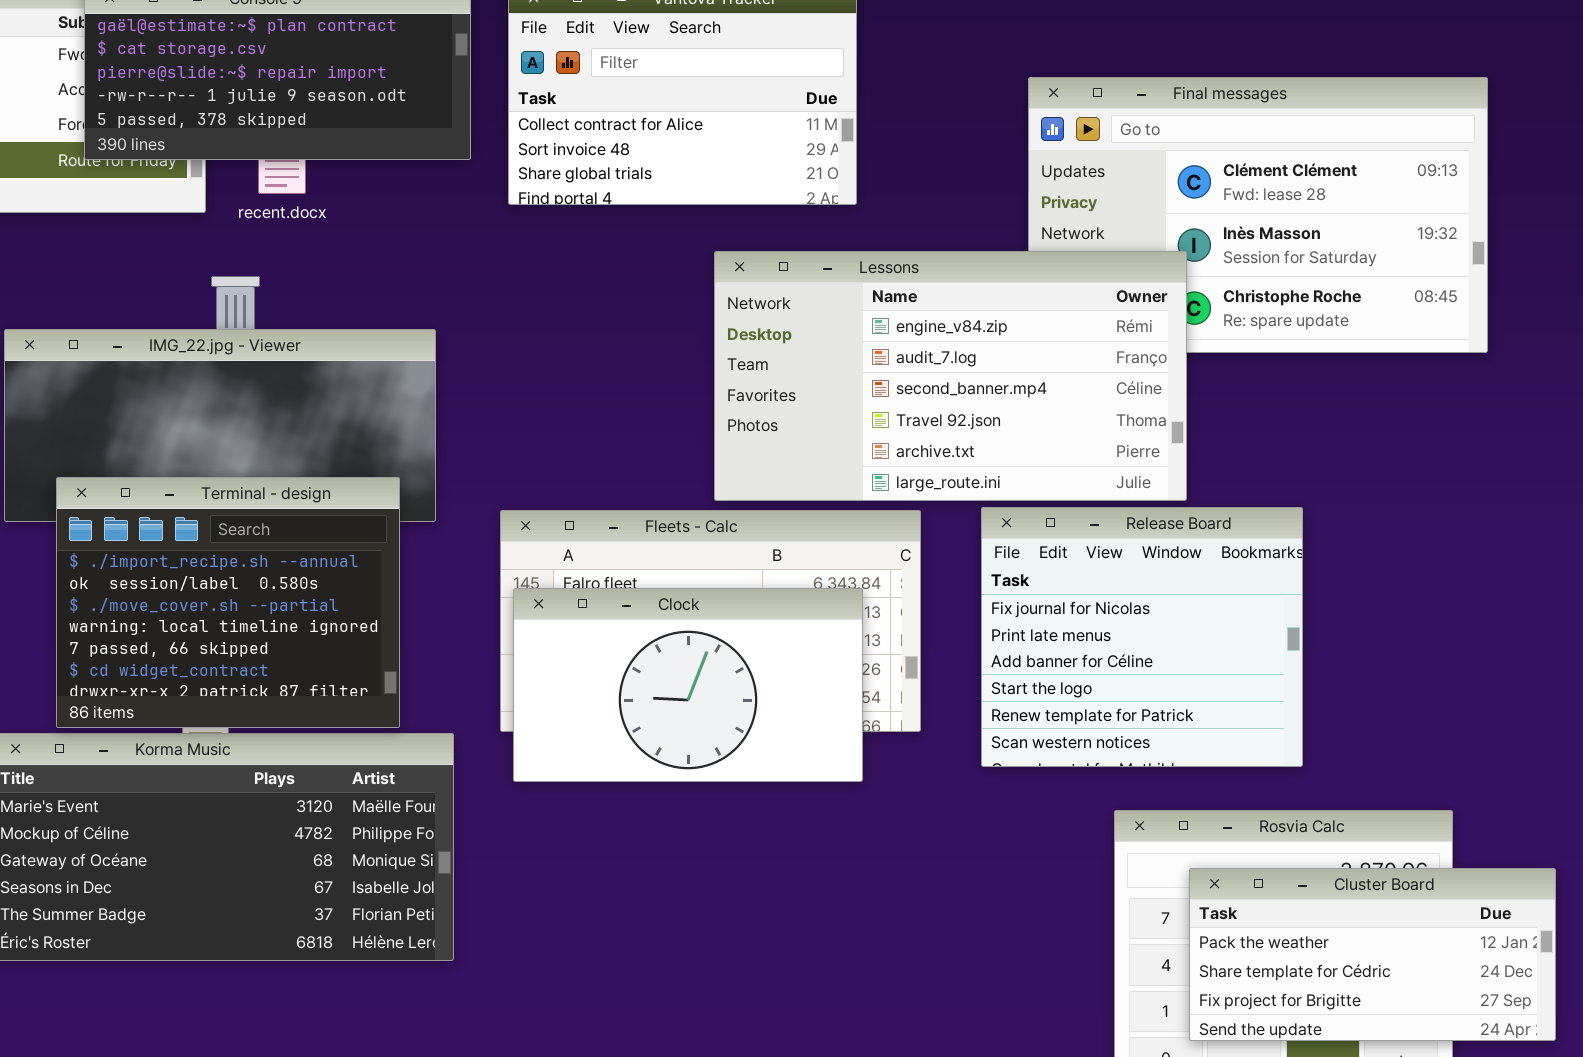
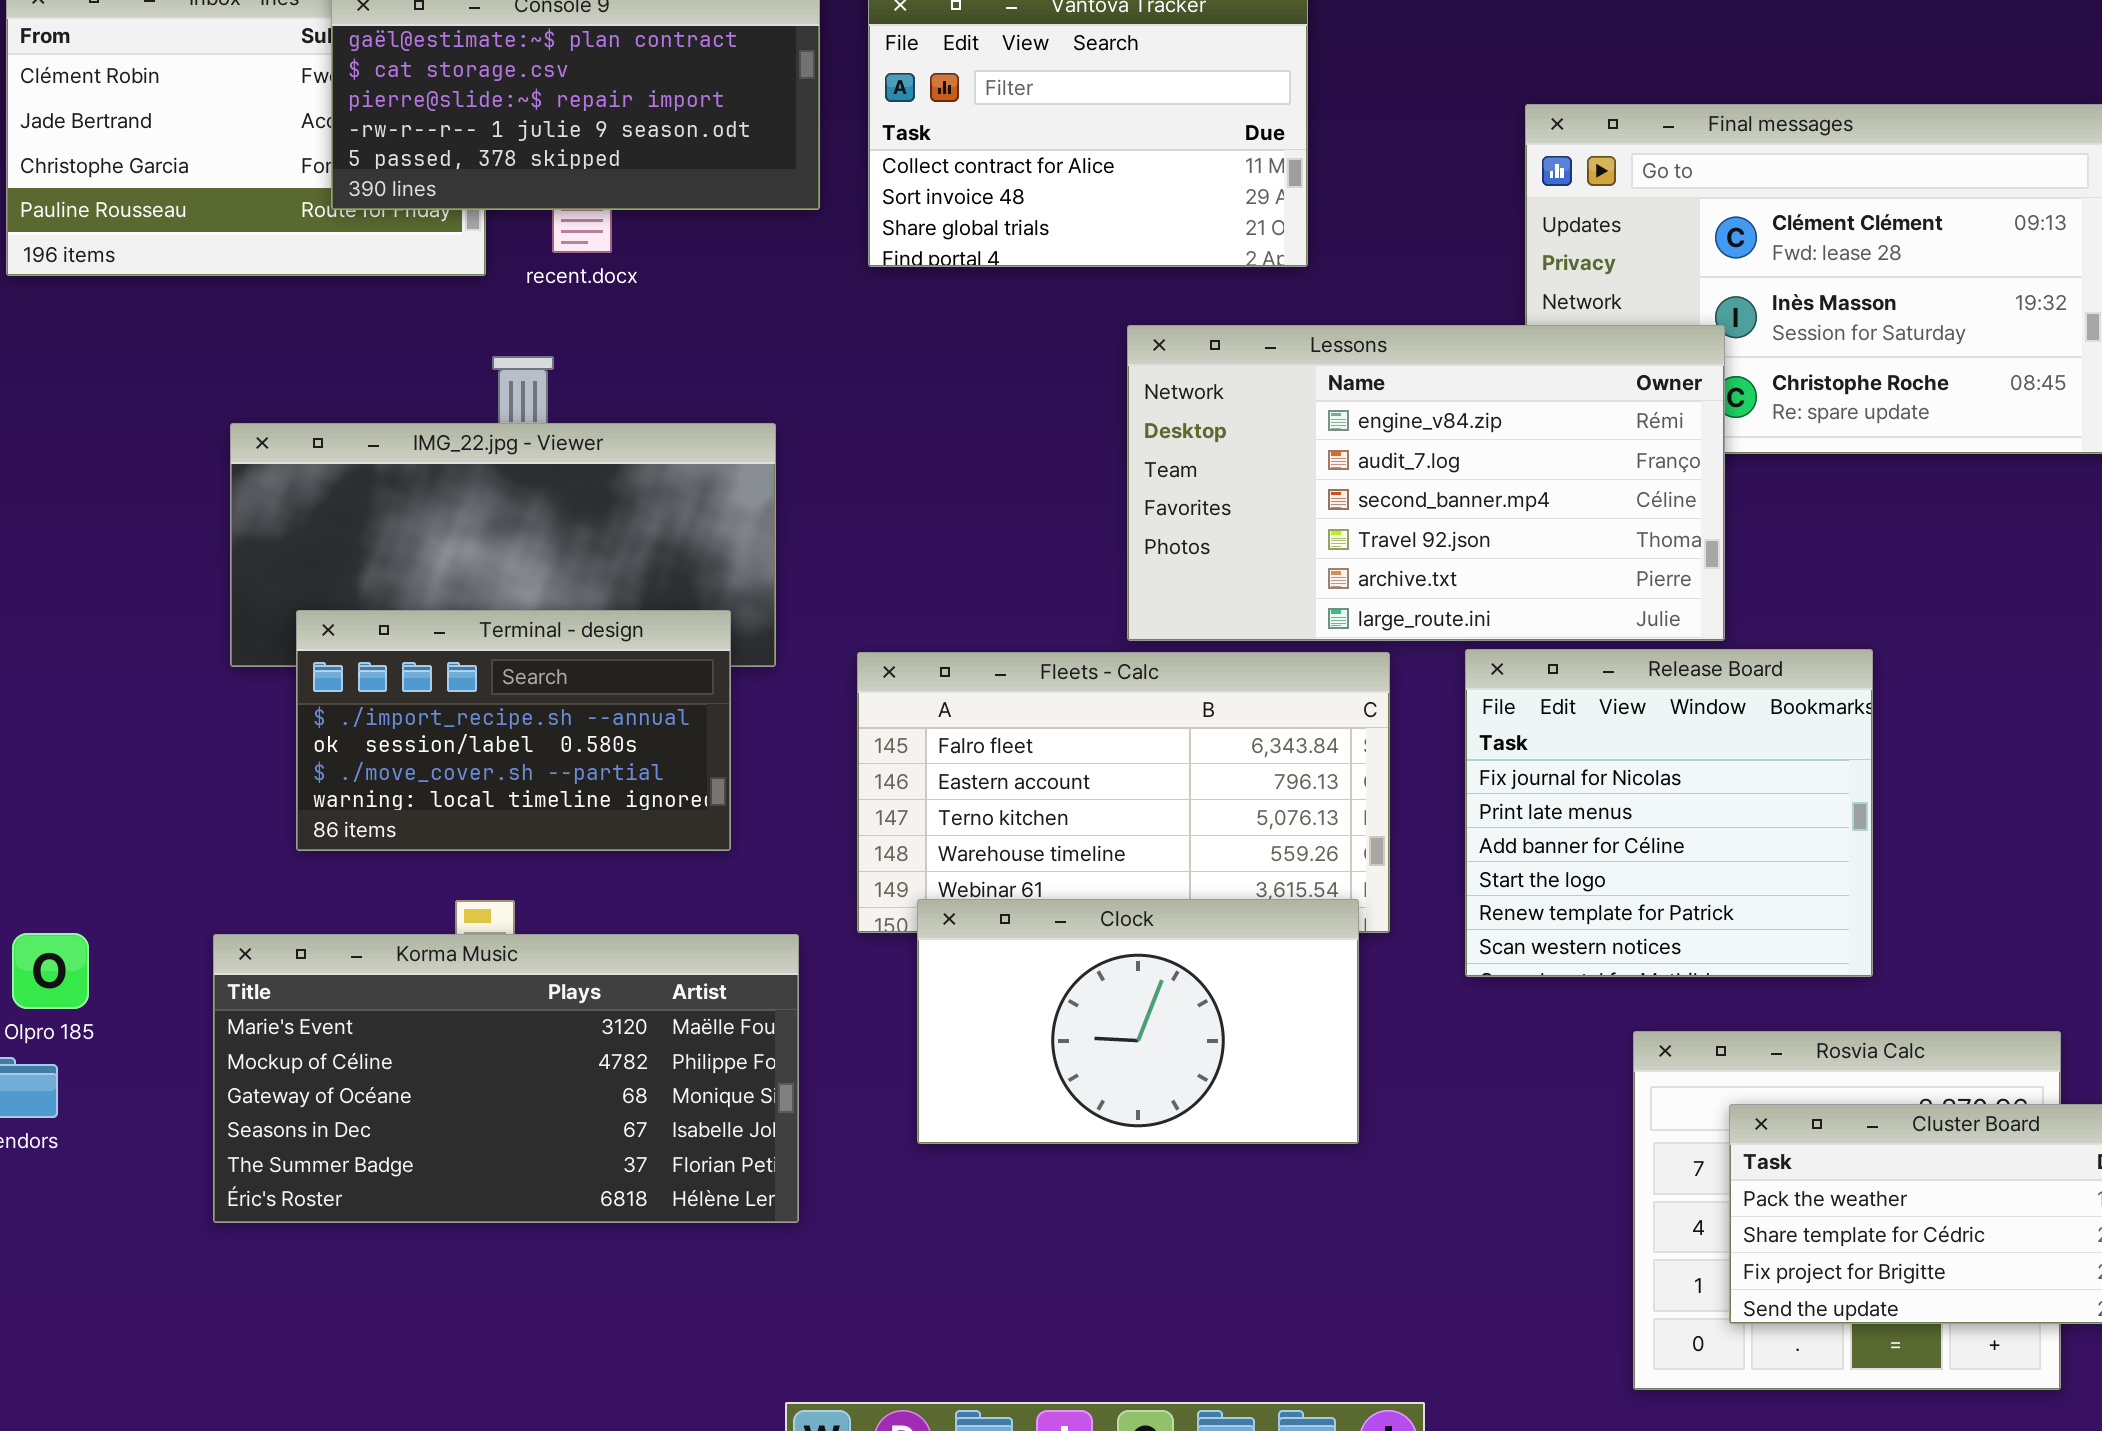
Terminal - design: [56,477,400,728] -> [296,610,731,851], resized
Clock: [513,588,863,782] -> [917,899,1359,1144], moved

